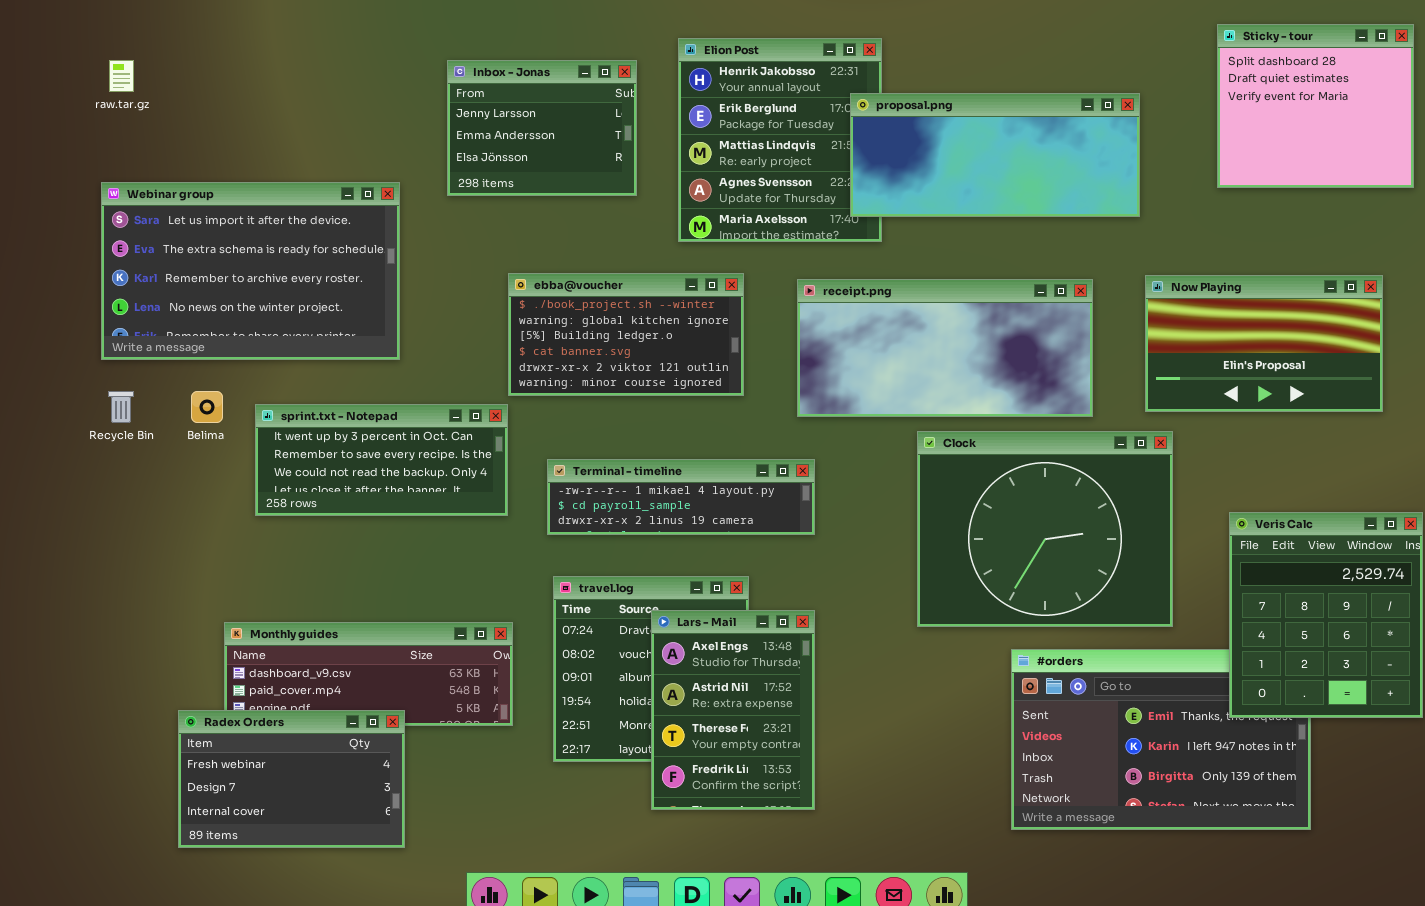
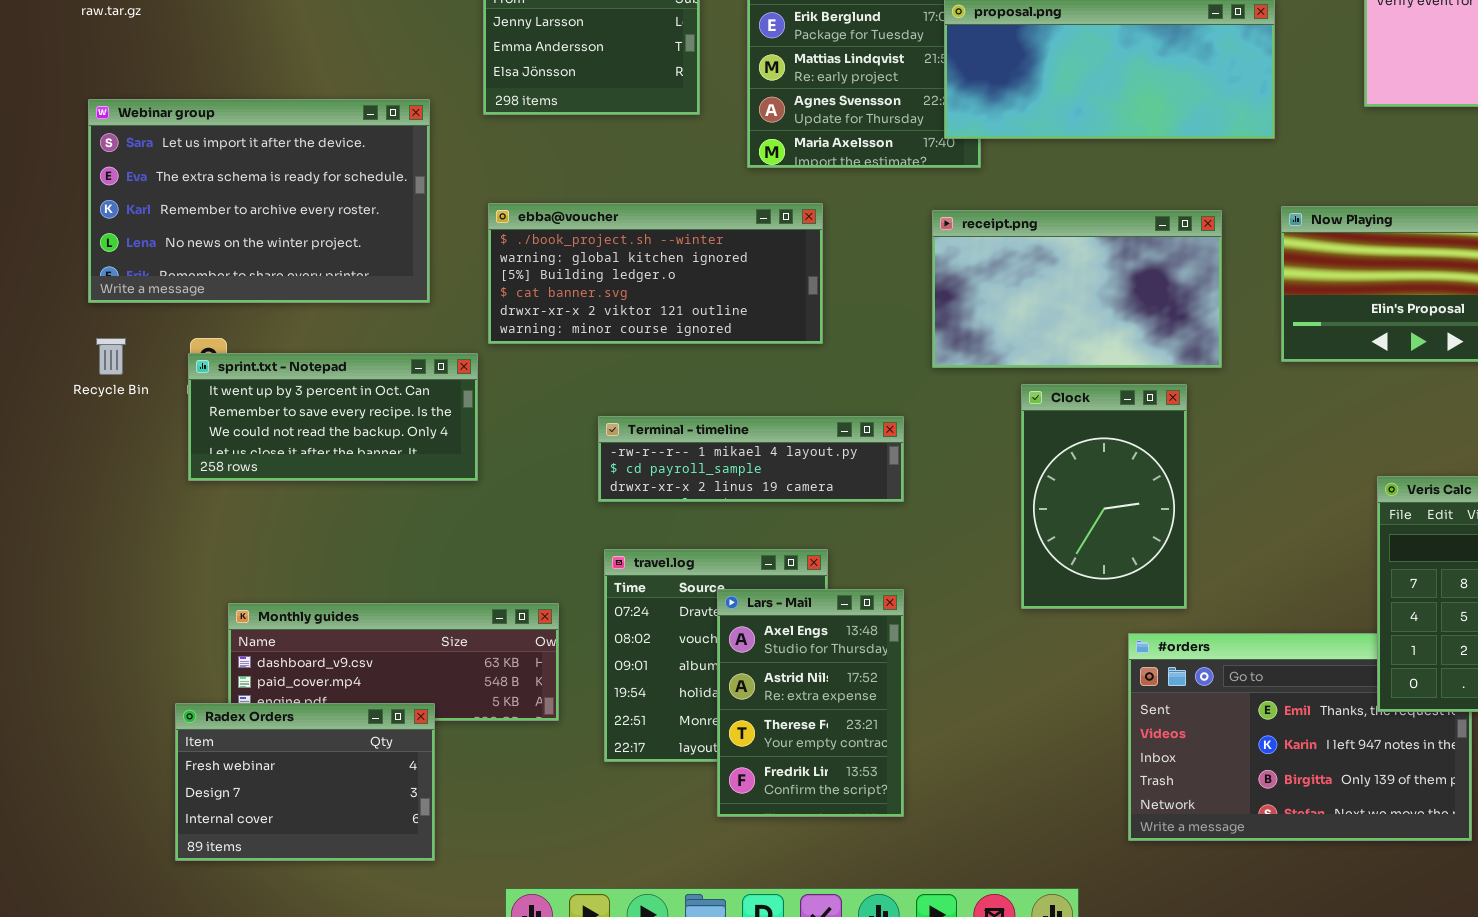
ebba@voucher: [508,273,744,396] -> [488,203,823,344], resized
receipt.png: [797,279,1093,417] -> [932,210,1222,368], resized
sprint.txt - Notepad: [255,404,508,516] -> [188,353,478,481], moved
Clock: [917,431,1173,627] -> [1021,384,1187,609], resized

